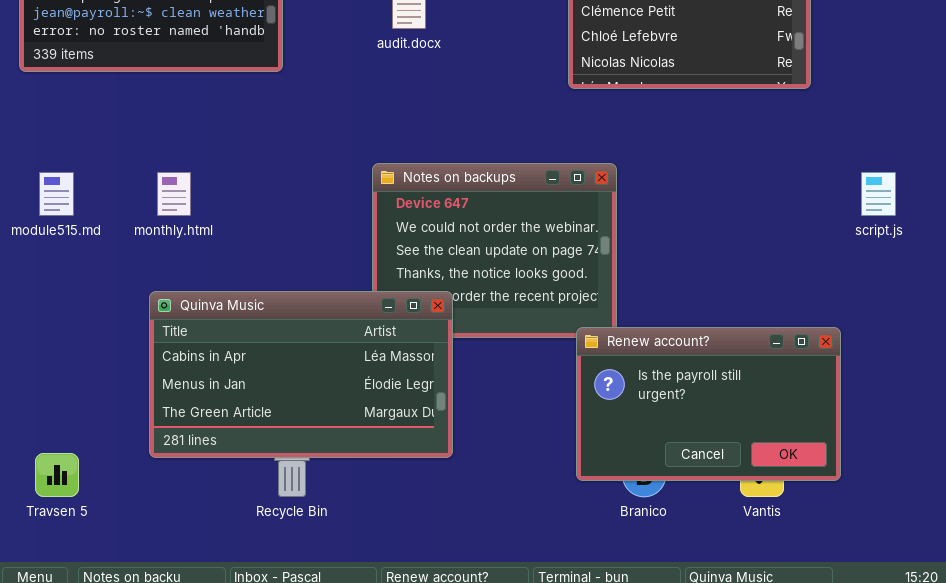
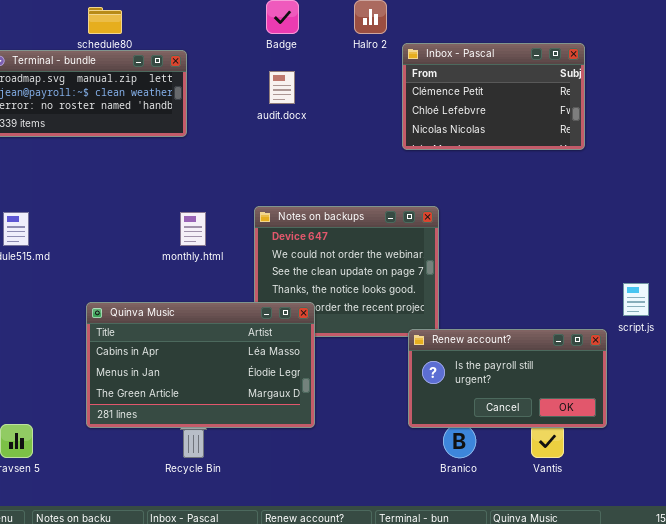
monthly.html: [157,172,191,216] -> [180,212,206,246], moved
script.js: [861,172,896,216] -> [623,283,649,316], moved
Renew account?: [576,327,841,481] -> [408,329,607,428], resized

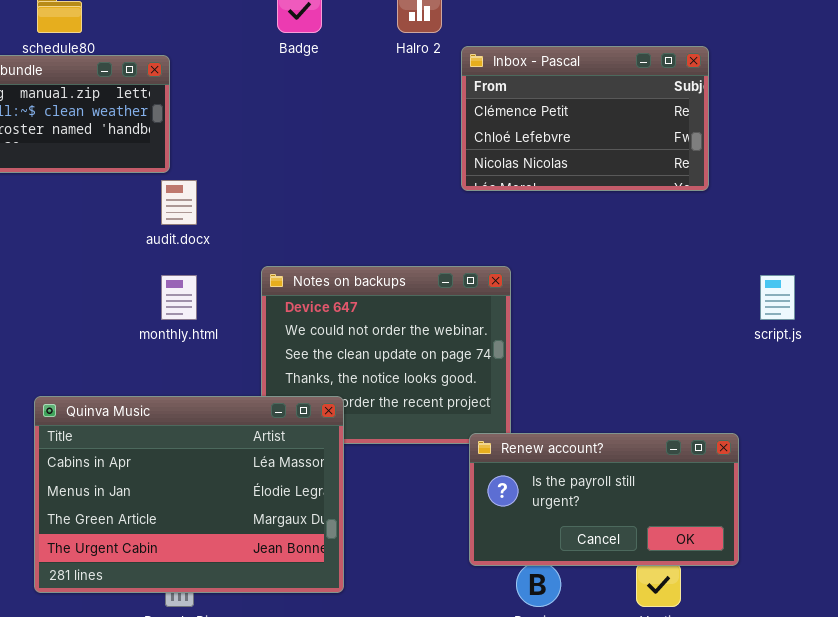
audit.docx: [269,71,295,104] -> [161,180,197,225], moved
script.js: [623,283,649,316] -> [760,275,795,320], moved
Quinva Music: [86,302,315,428] -> [34,396,344,593], resized

